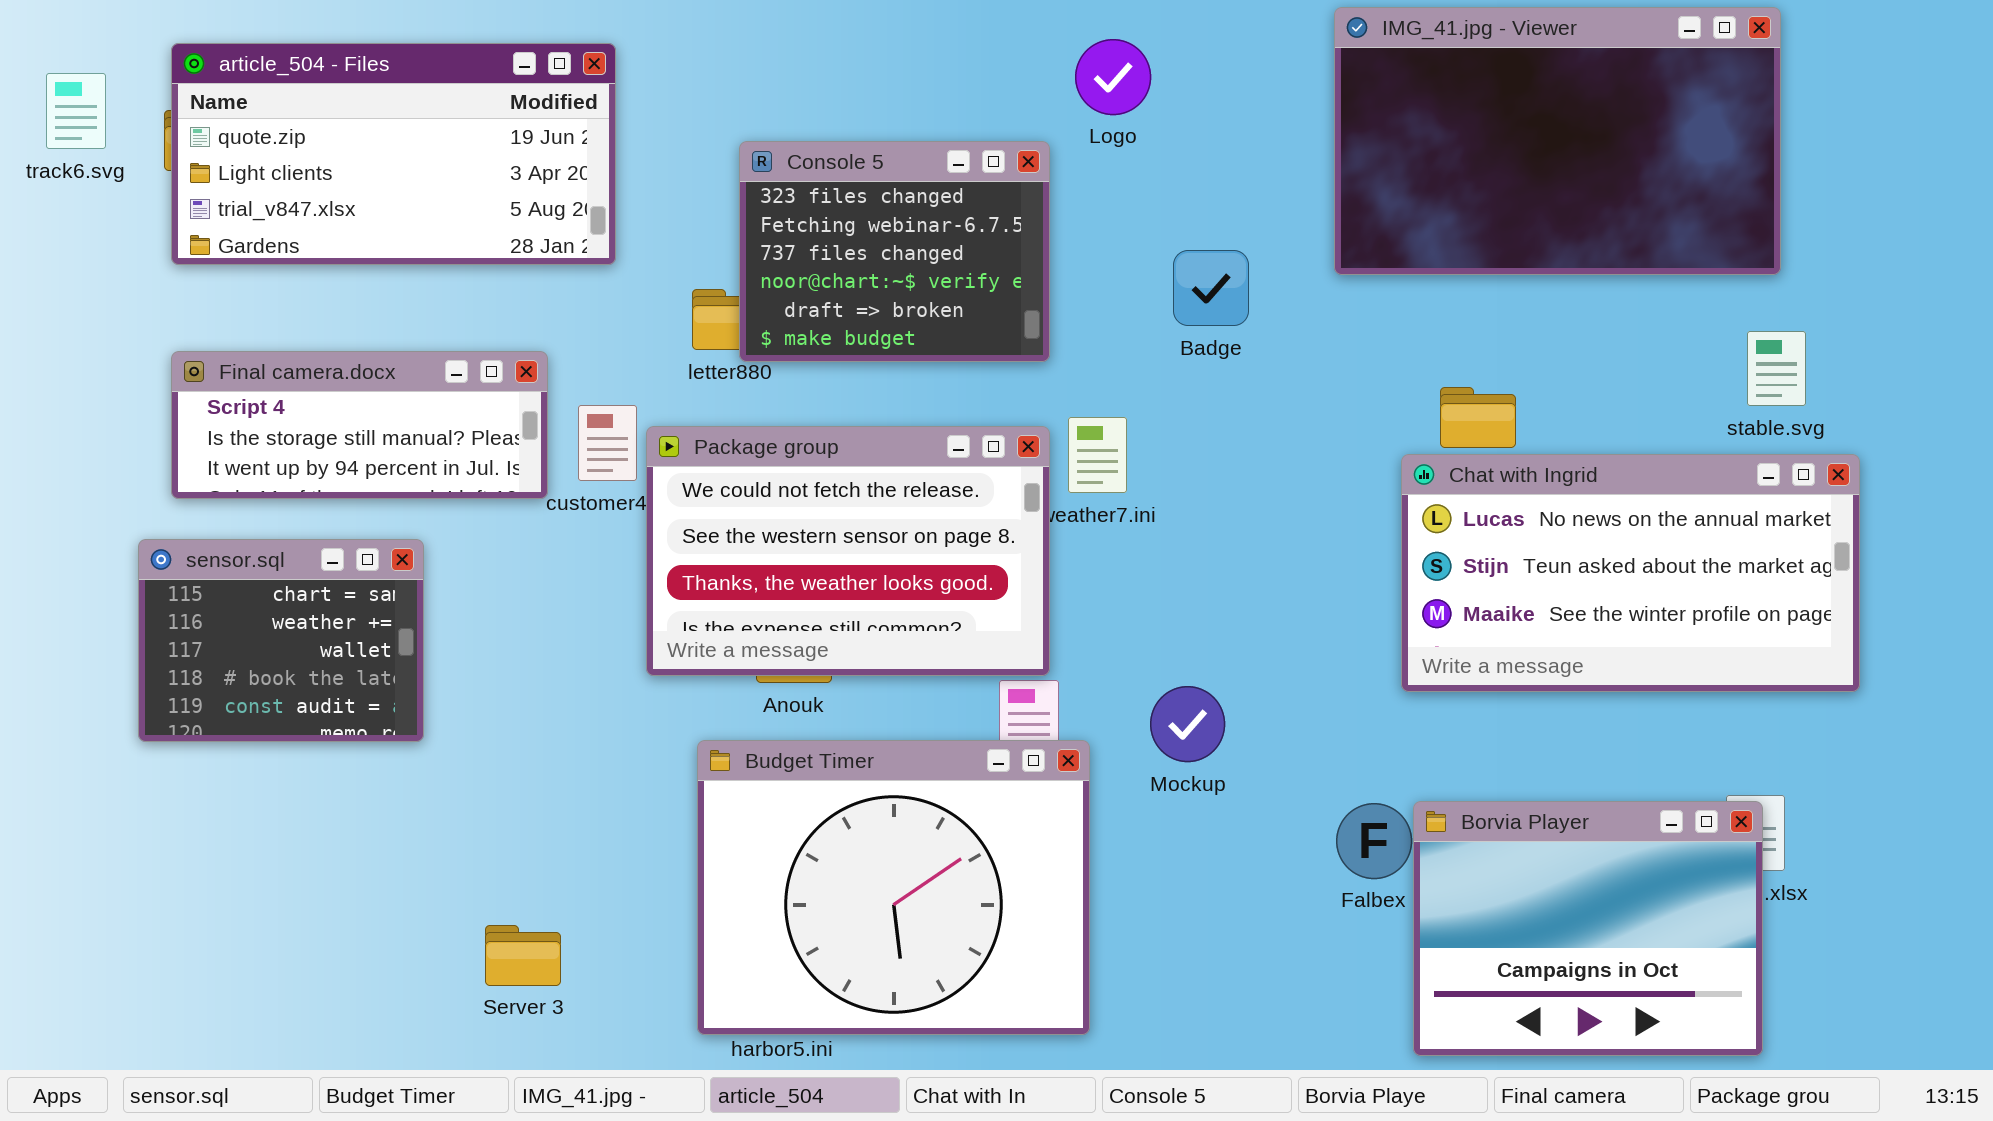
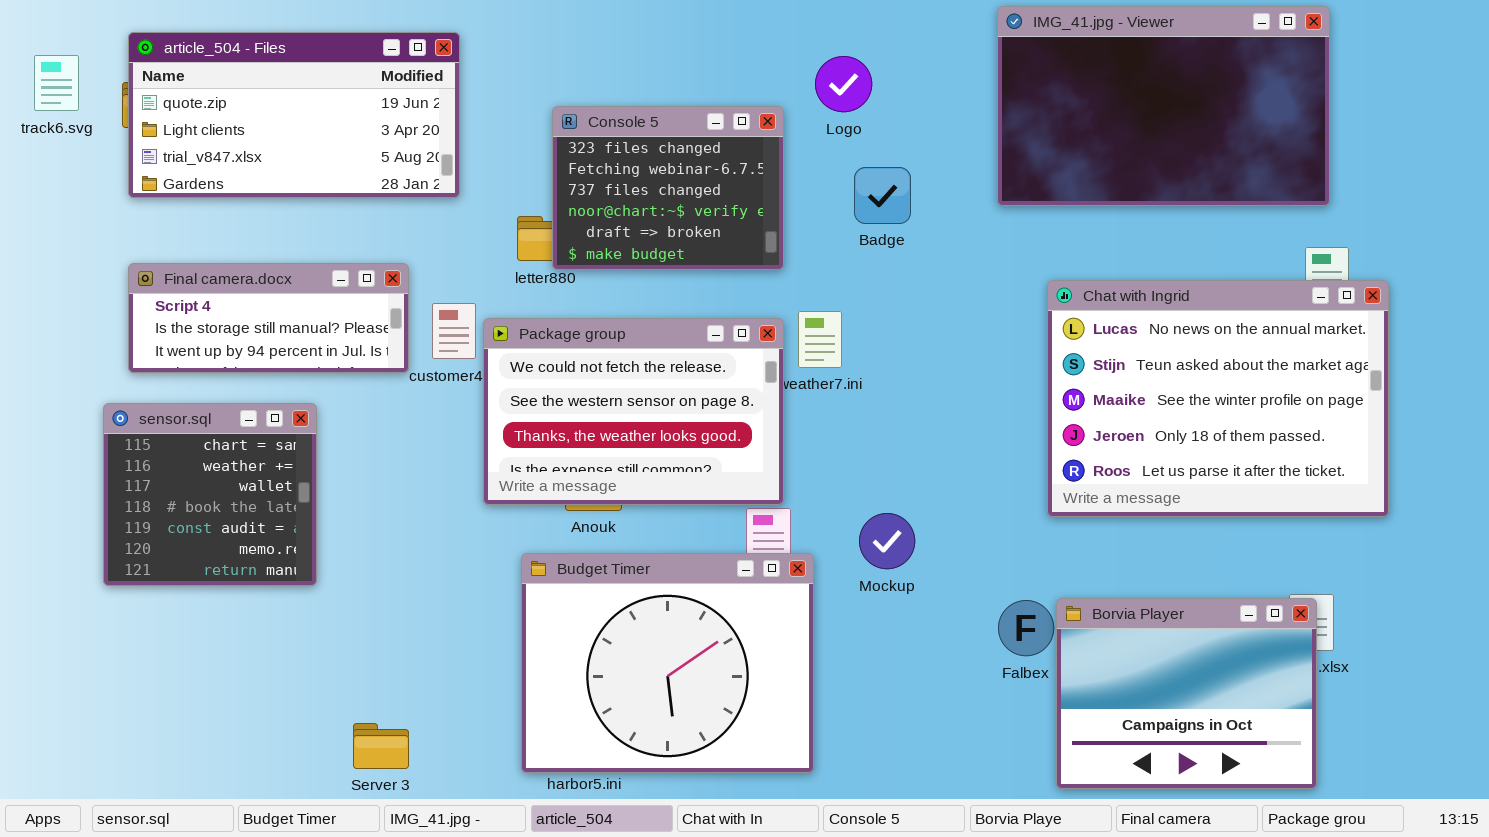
Logo: [1075,39,1151,115] -> [815,56,872,112], moved
Badge: [1173,250,1249,326] -> [854,167,911,224], moved
Chat with Ingrid: [1401,454,1860,692] -> [1047,280,1389,517], resized
sensor.sql: [138,539,424,742] -> [103,403,317,586], resized
Server 3: [485,925,561,986] -> [353,723,409,769], moved

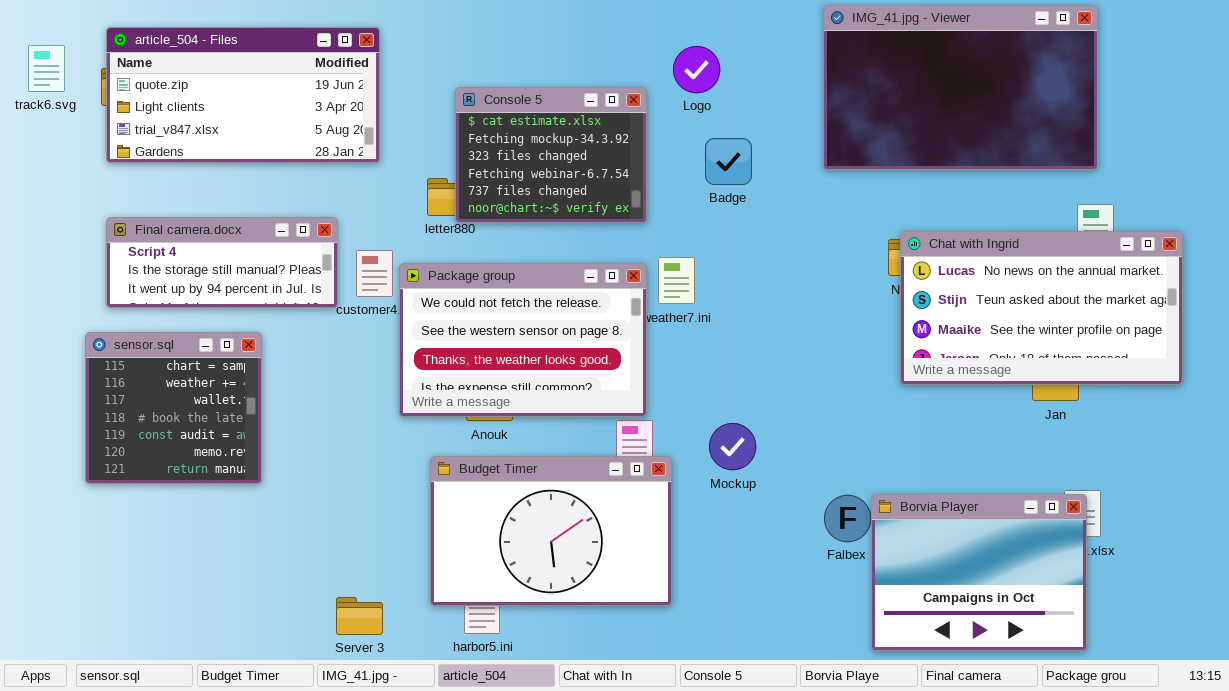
Console 5: [552,106,784,270] -> [455,87,647,223], scrolled up 2 rows
Chat with Ingrid: [1047,280,1389,517] -> [900,231,1183,385], moved, resized
Budget Timer: [521,553,814,773] -> [430,456,672,606], resized
Server 3: [353,723,409,769] -> [336,597,383,635], moved

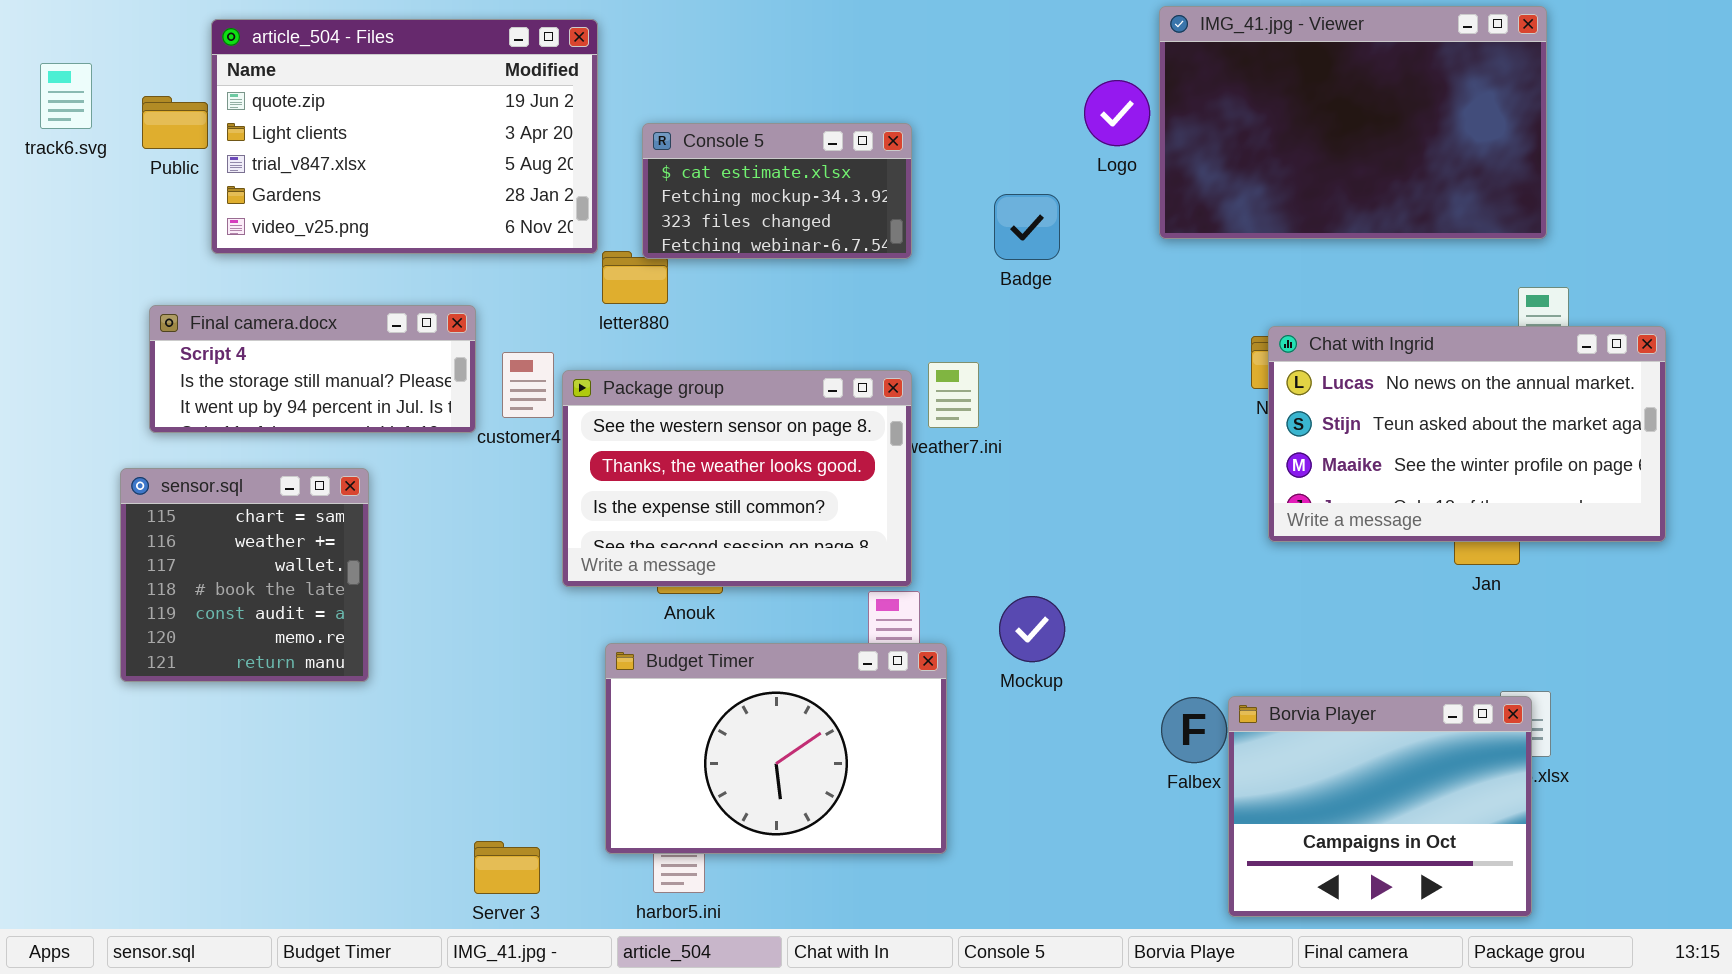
article_504 - Files: [106,27,380,163] -> [211,19,598,254], moved, resized
Logo: [673,46,720,93] -> [1084,80,1150,146], moved
Console 5: [455,87,647,223] -> [642,123,912,259], resized
Package group: [399,263,647,417] -> [562,370,912,587], scrolled down 1 row

